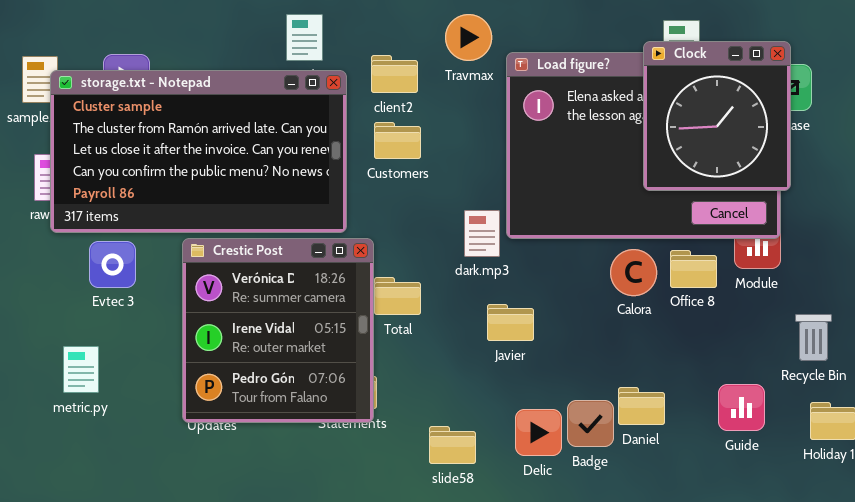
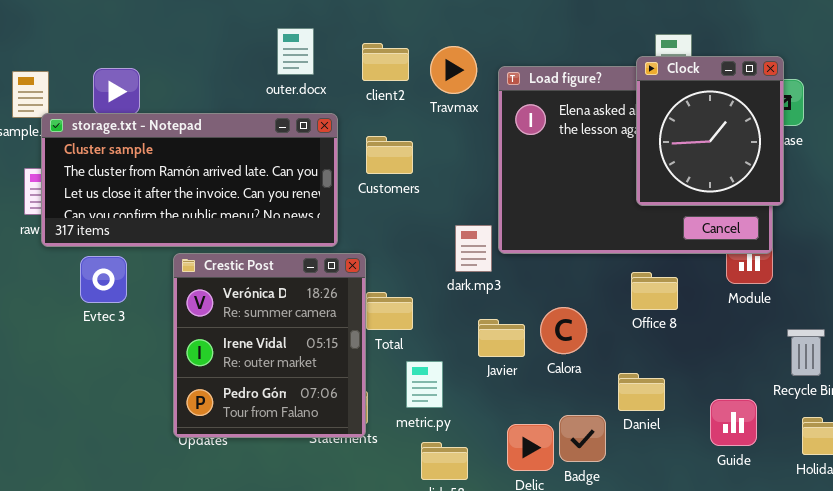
Travmax: [445,14,492,61] -> [430,46,477,94], moved
client2: [371,55,418,93] -> [362,43,409,81], moved
storage.txt - Notepad: [50,70,347,233] -> [41,113,338,247], resized
Calora: [610,249,657,296] -> [540,307,587,354], moved
Office 8: [670,250,717,288] -> [631,272,678,310], moved
metric.py: [63,346,99,393] -> [406,361,443,408], moved
Daniel: [618,387,665,425] -> [618,373,665,411], moved

